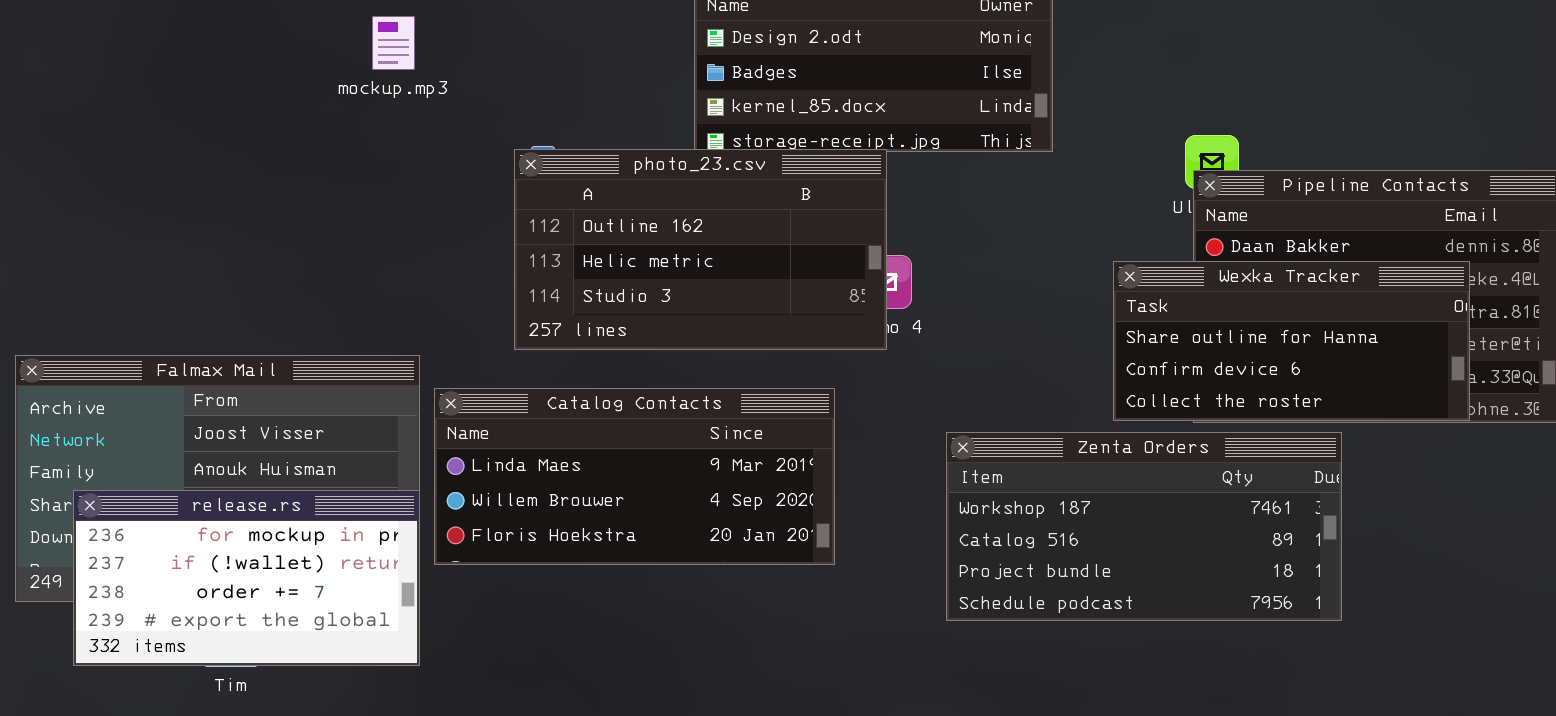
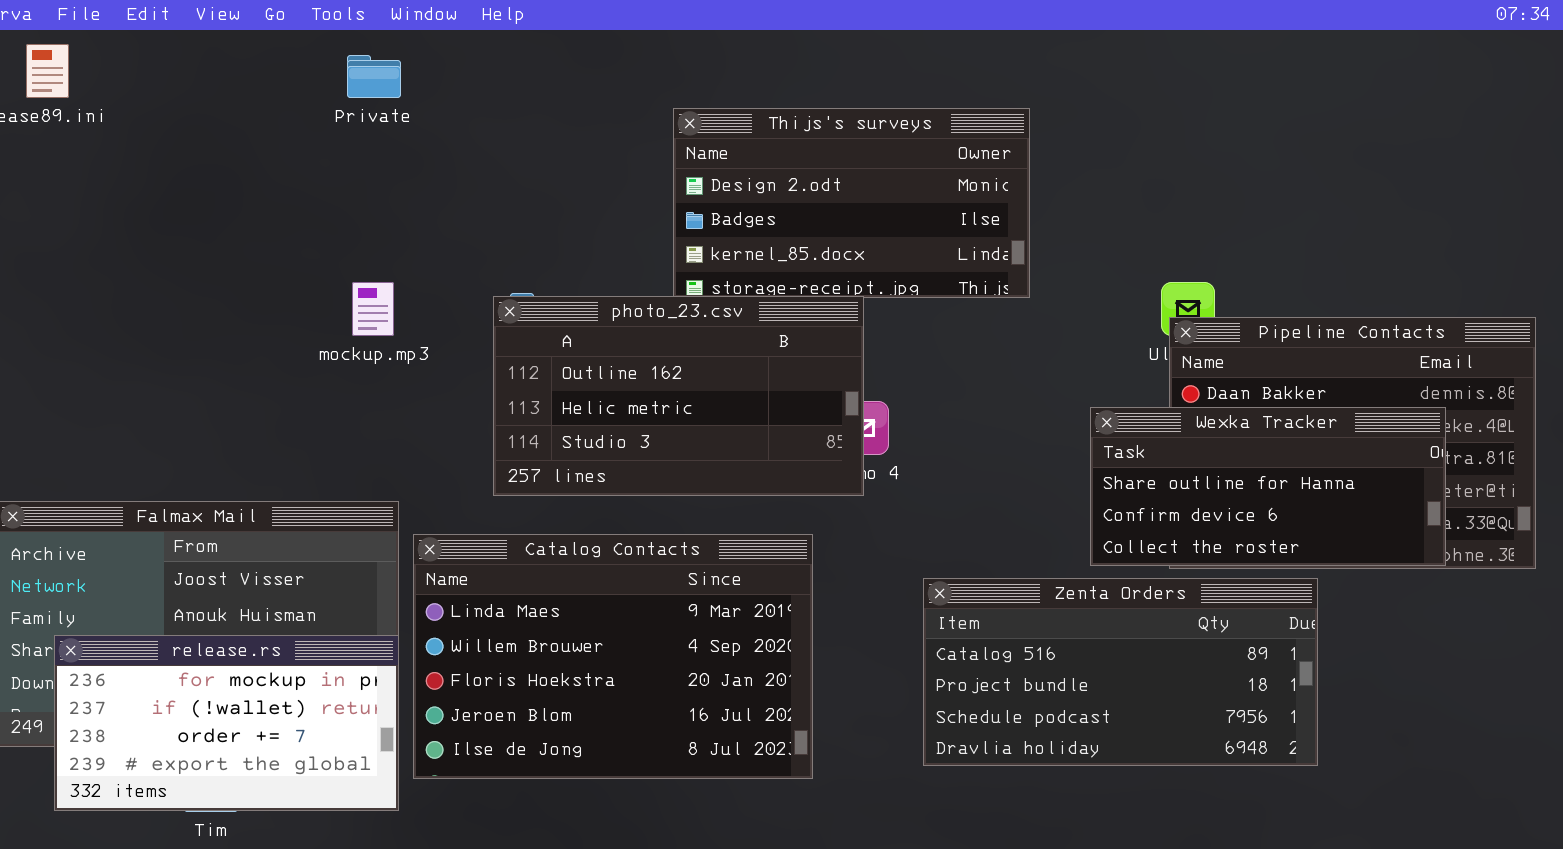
mockup.mp3: [372,16,415,70] -> [352,282,394,336], moved
Catalog Contacts: [434,388,835,565] -> [413,534,813,779], resized
Zenta Orders: [946,432,1342,621] -> [923,578,1318,766], scrolled down 1 row

